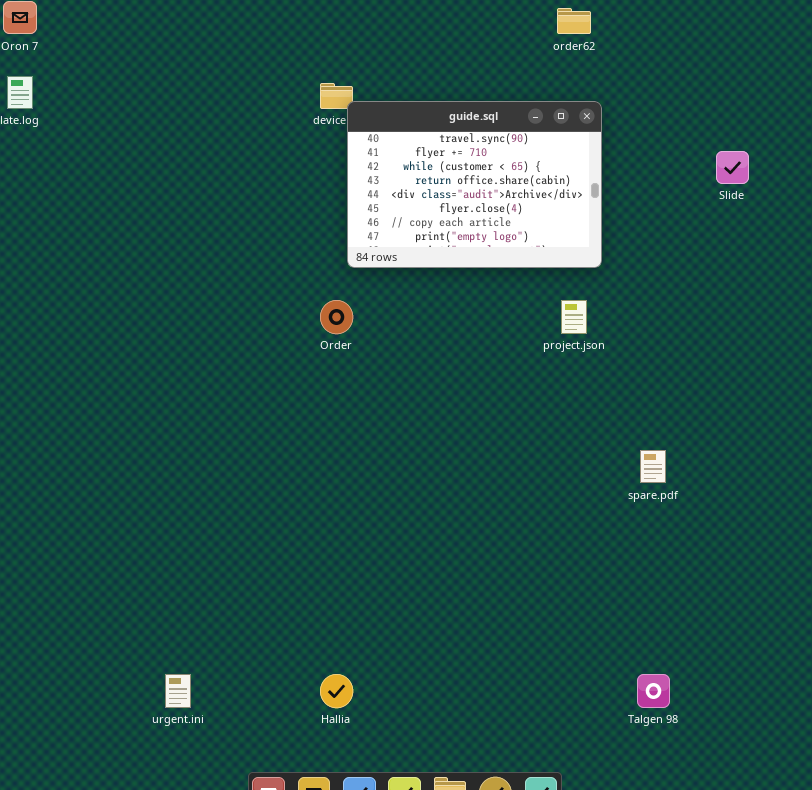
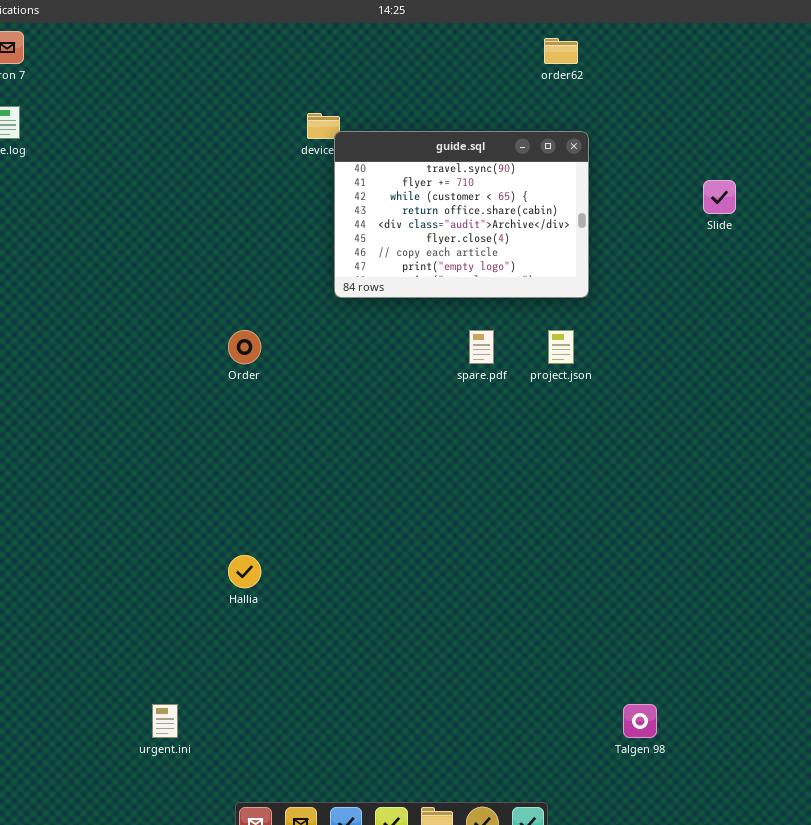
Order: [320,300,353,334] -> [228,330,261,364], moved
spare.pdf: [640,450,666,483] -> [469,330,494,364], moved
Hallia: [320,674,353,708] -> [228,555,261,588], moved

